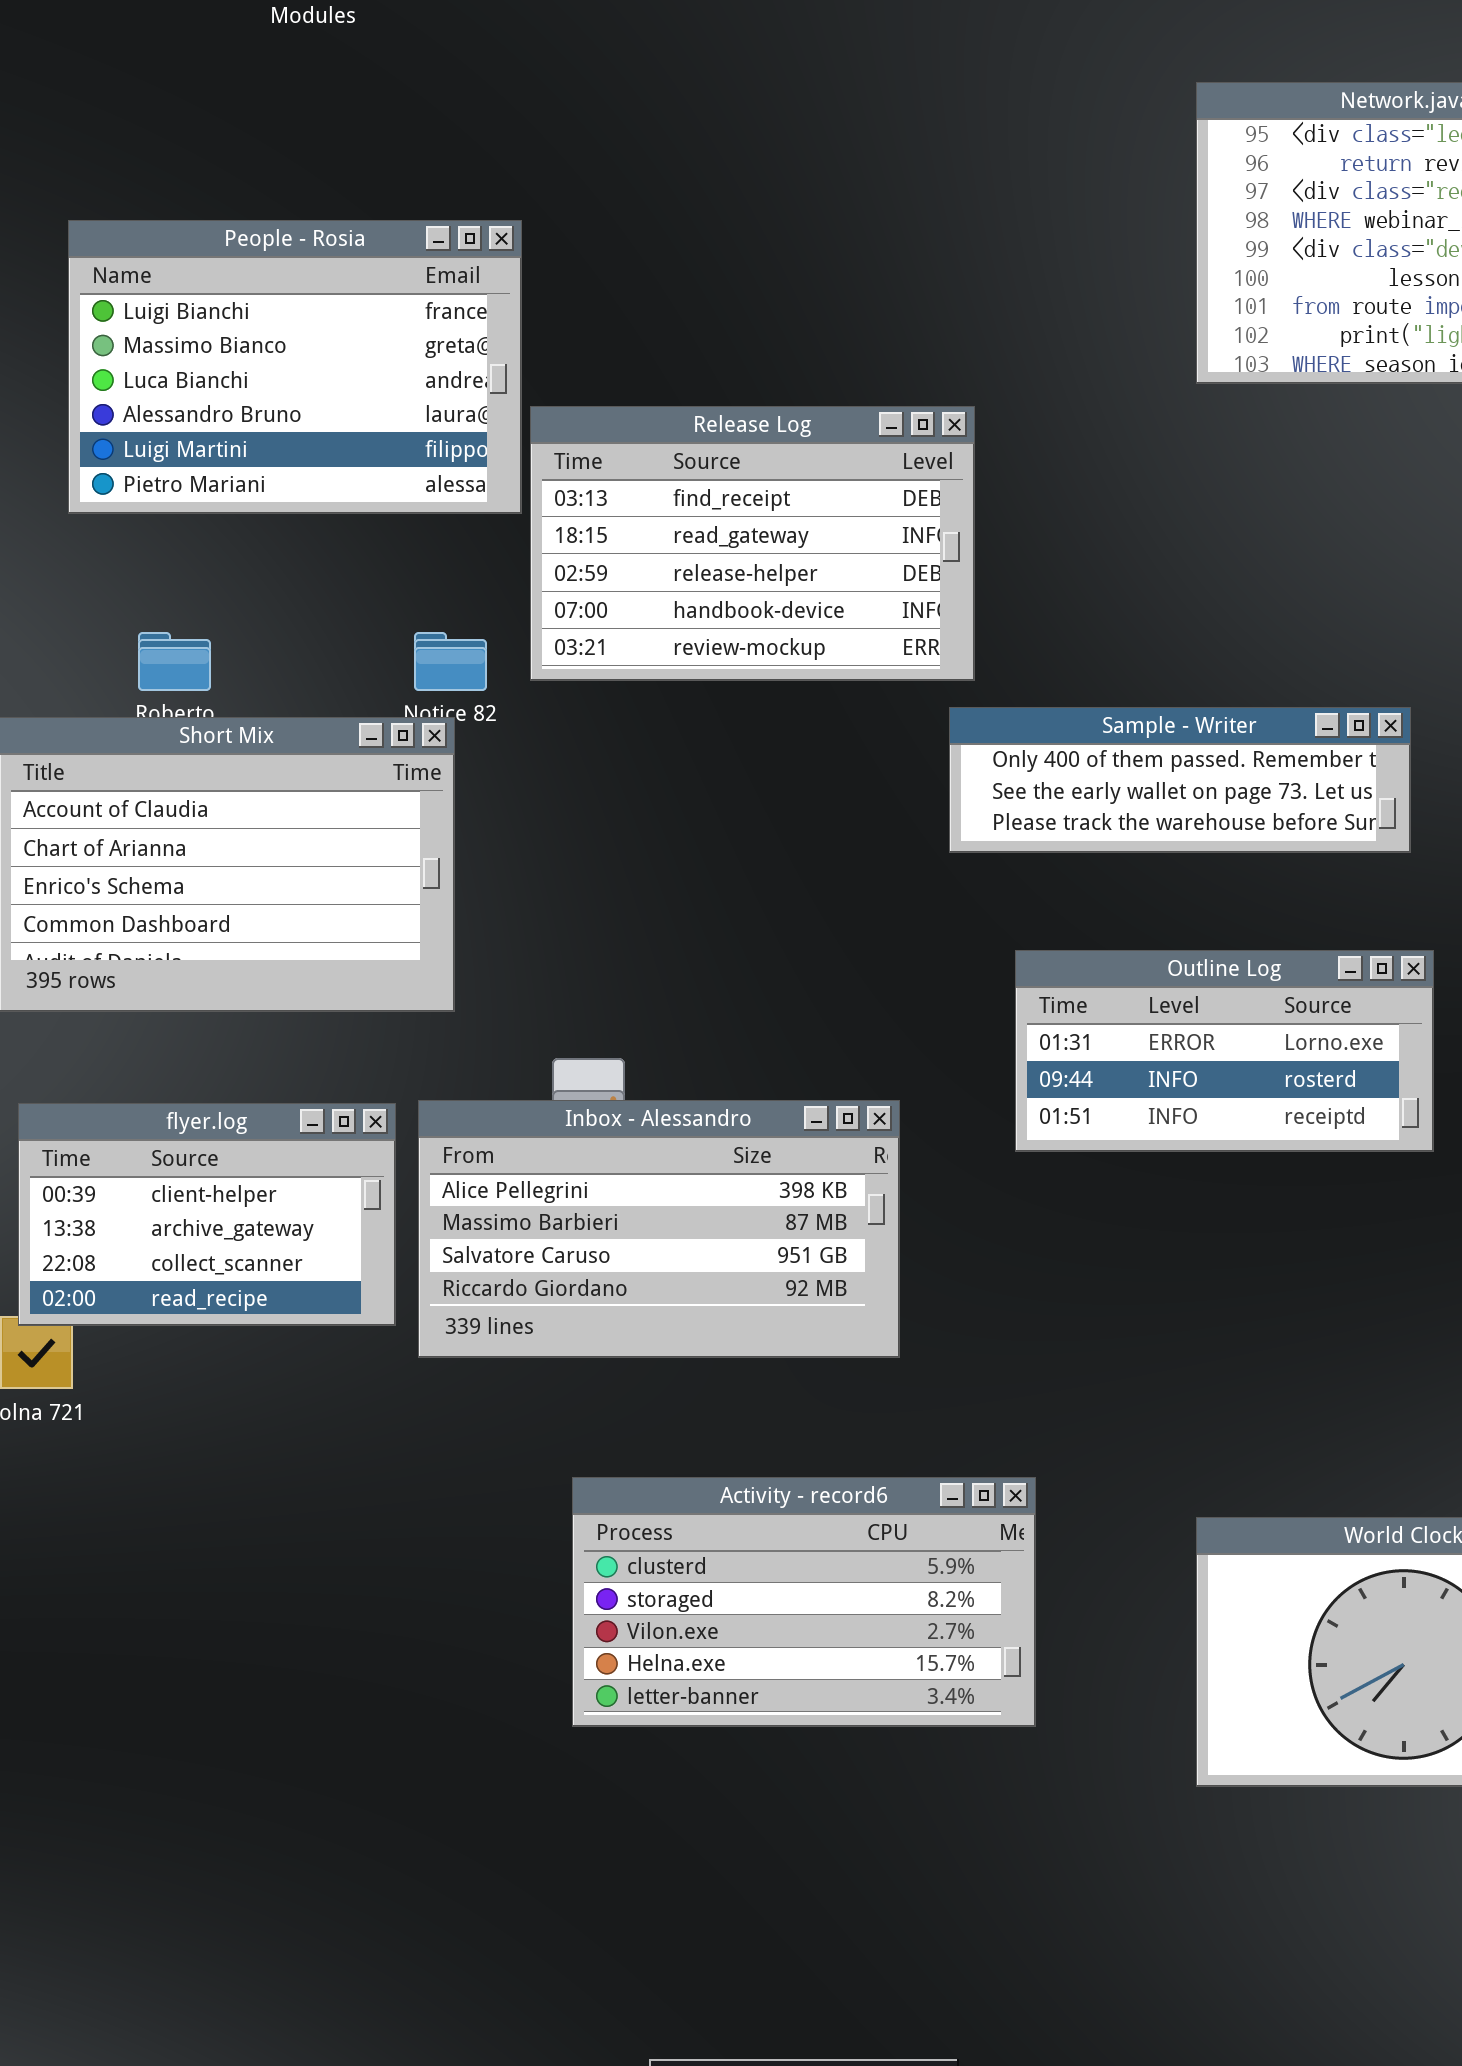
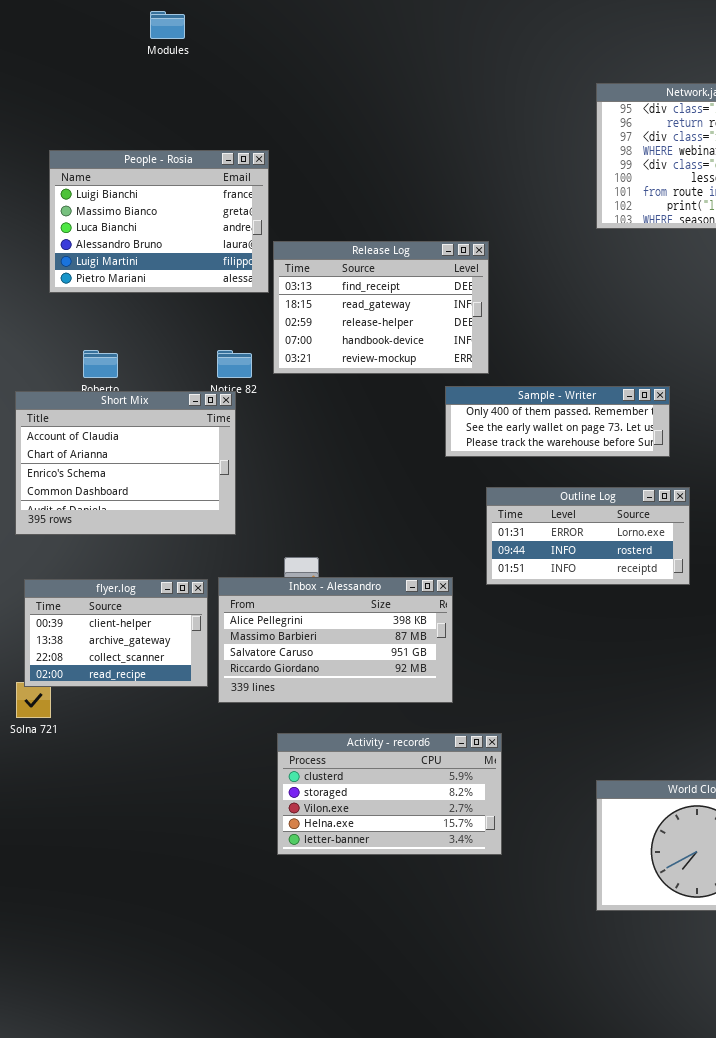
Sample - Writer: [949,707,1411,853] -> [445,386,670,457], moved
Outline Log: [1015,950,1434,1152] -> [486,487,690,585], moved
Activity - record6: [572,1477,1036,1727] -> [277,733,502,855], moved

